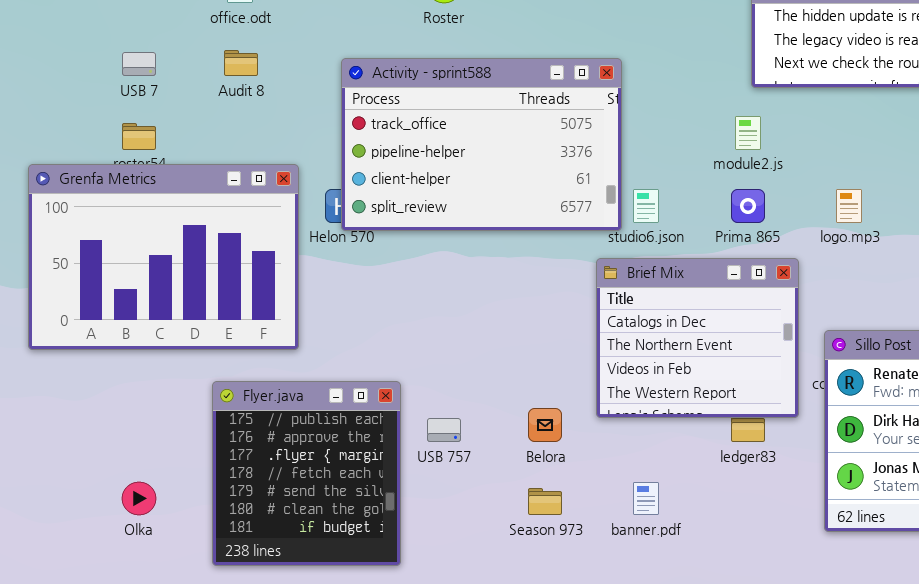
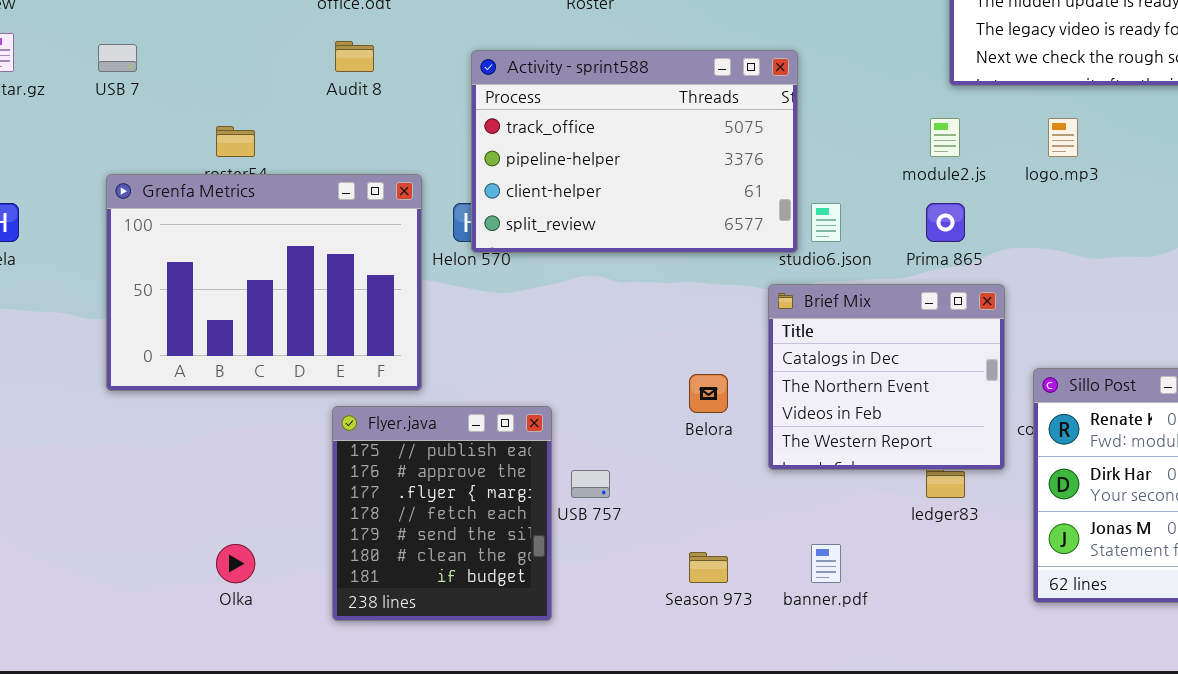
USB 7: [122,52,156,76] -> [98,44,137,72], moved
logo.mp3: [836,189,862,223] -> [1048,118,1078,157], moved
Flyer.java: [212,381,401,566] -> [332,406,552,621], moved
Belora: [528,408,562,442] -> [689,374,728,413], moved

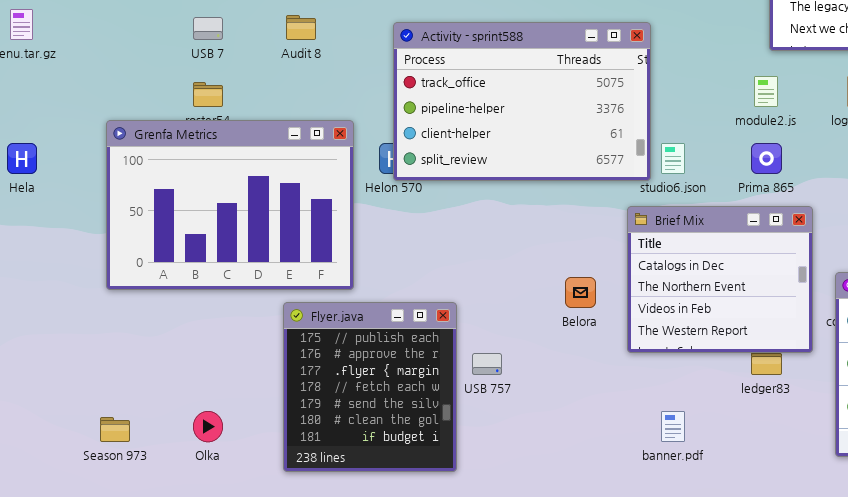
USB 7: [98,44,137,72] -> [193,17,223,40], moved
Season 973: [689,552,728,583] -> [100,417,130,442], moved

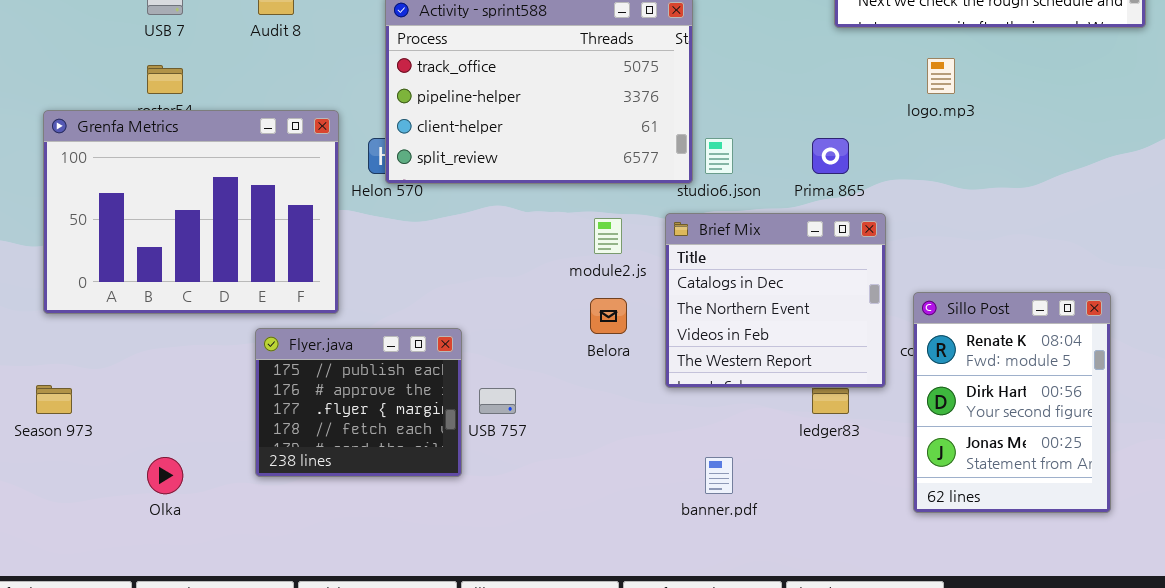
module2.js: [754,76,778,107] -> [594,218,622,254], moved
Flyer.java: [283,302,457,472] -> [255,328,462,477], resized
Season 973: [100,417,130,442] -> [36,385,72,414], moved

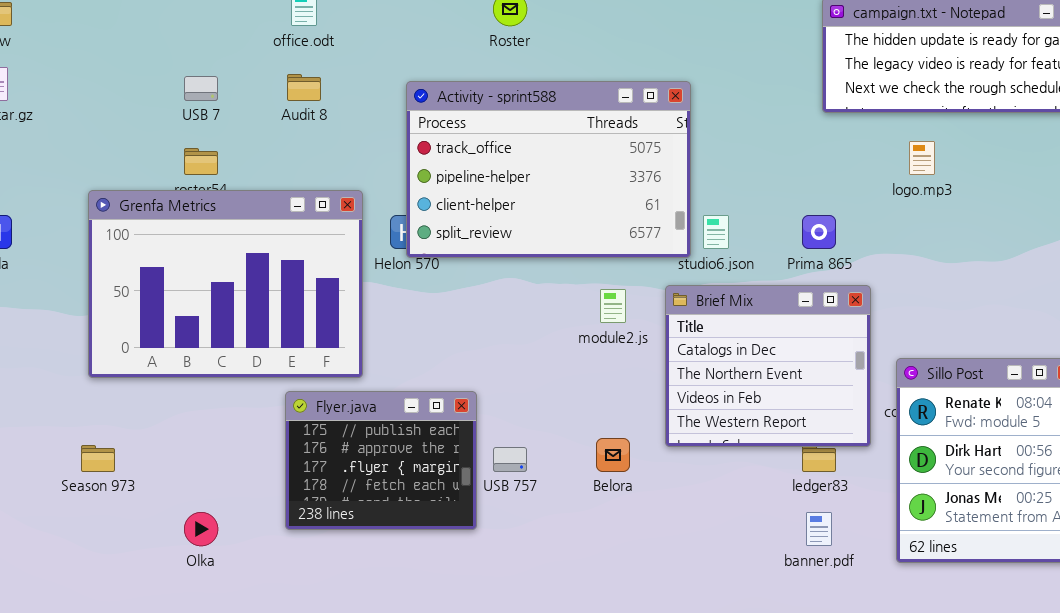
Belora: [590,298,627,334] -> [596,438,630,472], moved
banner.pdf: [705,457,733,494] -> [806,512,832,546], moved

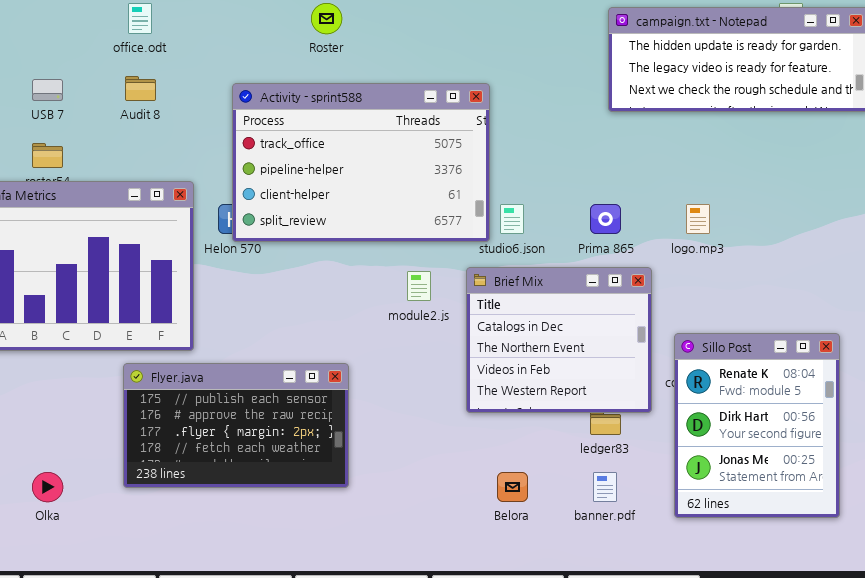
logo.mp3: [909,141,935,175] -> [686,204,710,234], moved
Flyer.java: [285,391,477,530] -> [123,363,349,488], resized
Belora: [596,438,630,472] -> [497,472,528,502], moved

